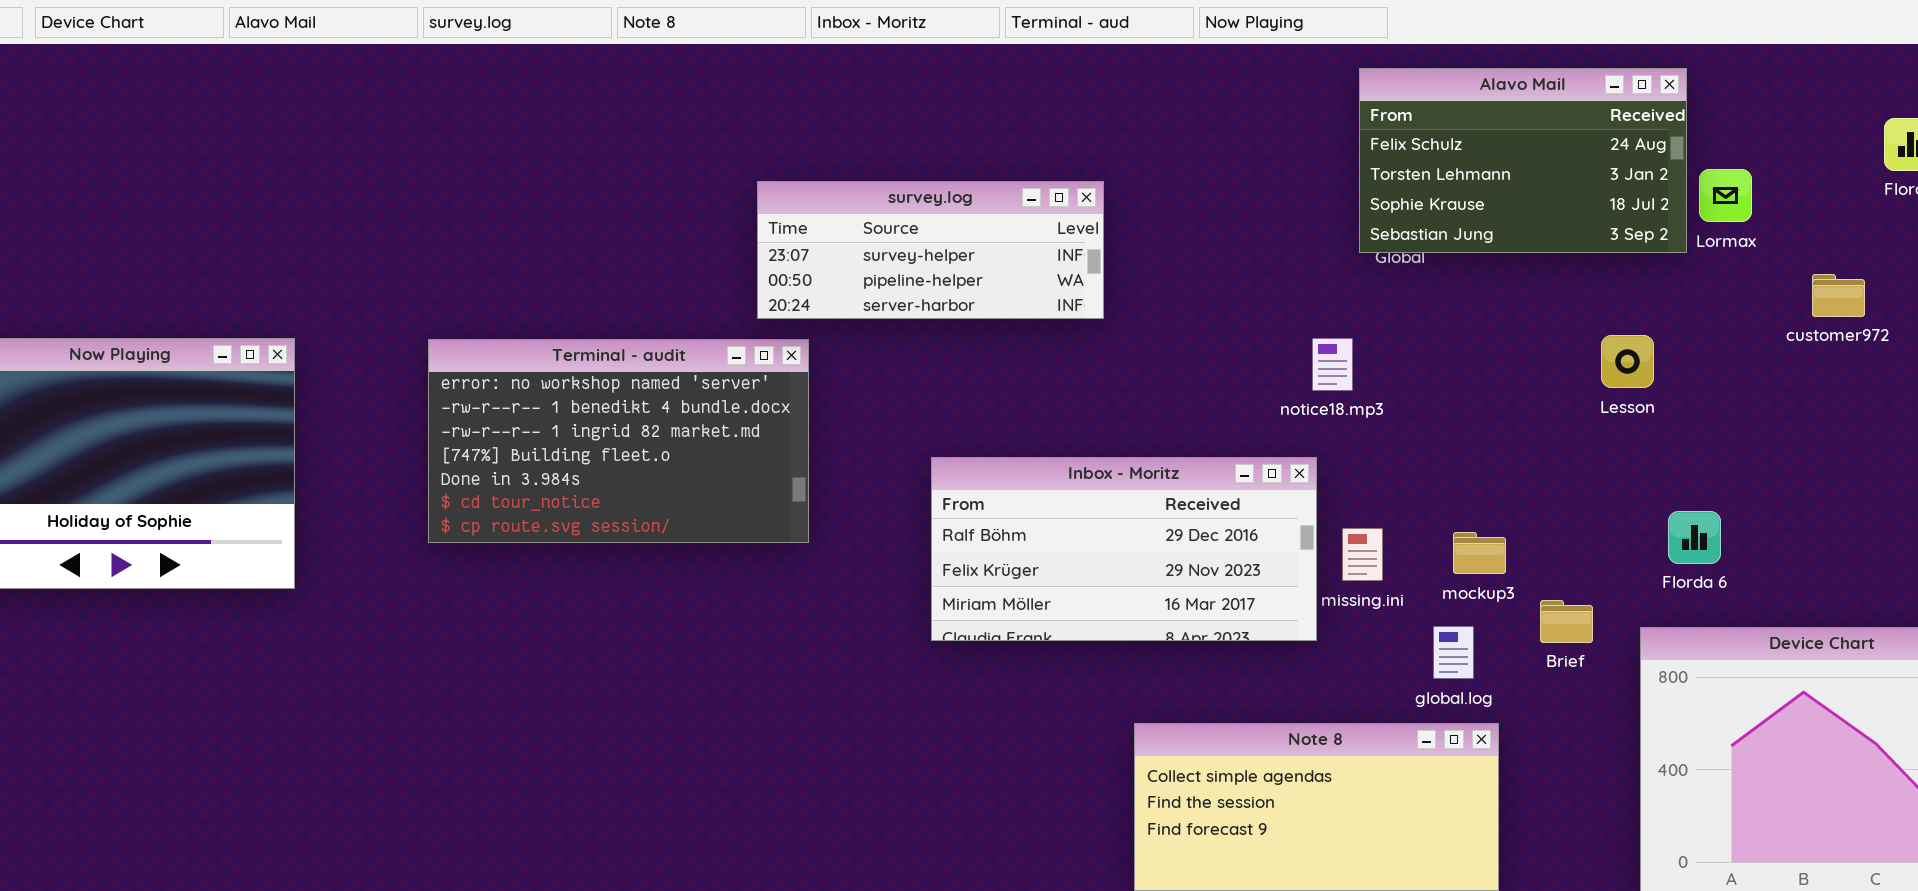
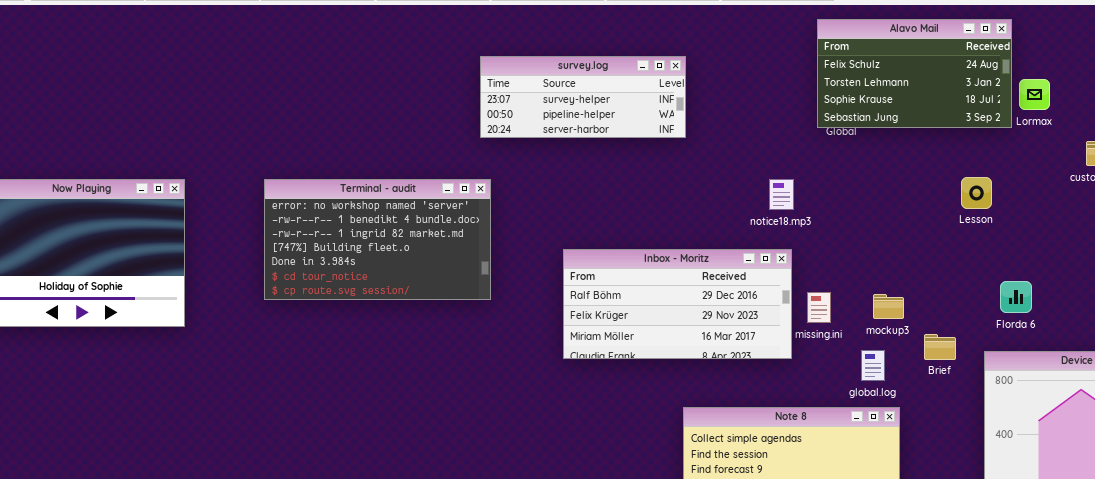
survey.log: [757,181,1104,319] -> [480,56,686,138], moved
notice18.mp3: [1312,338,1353,391] -> [769,179,794,210], moved

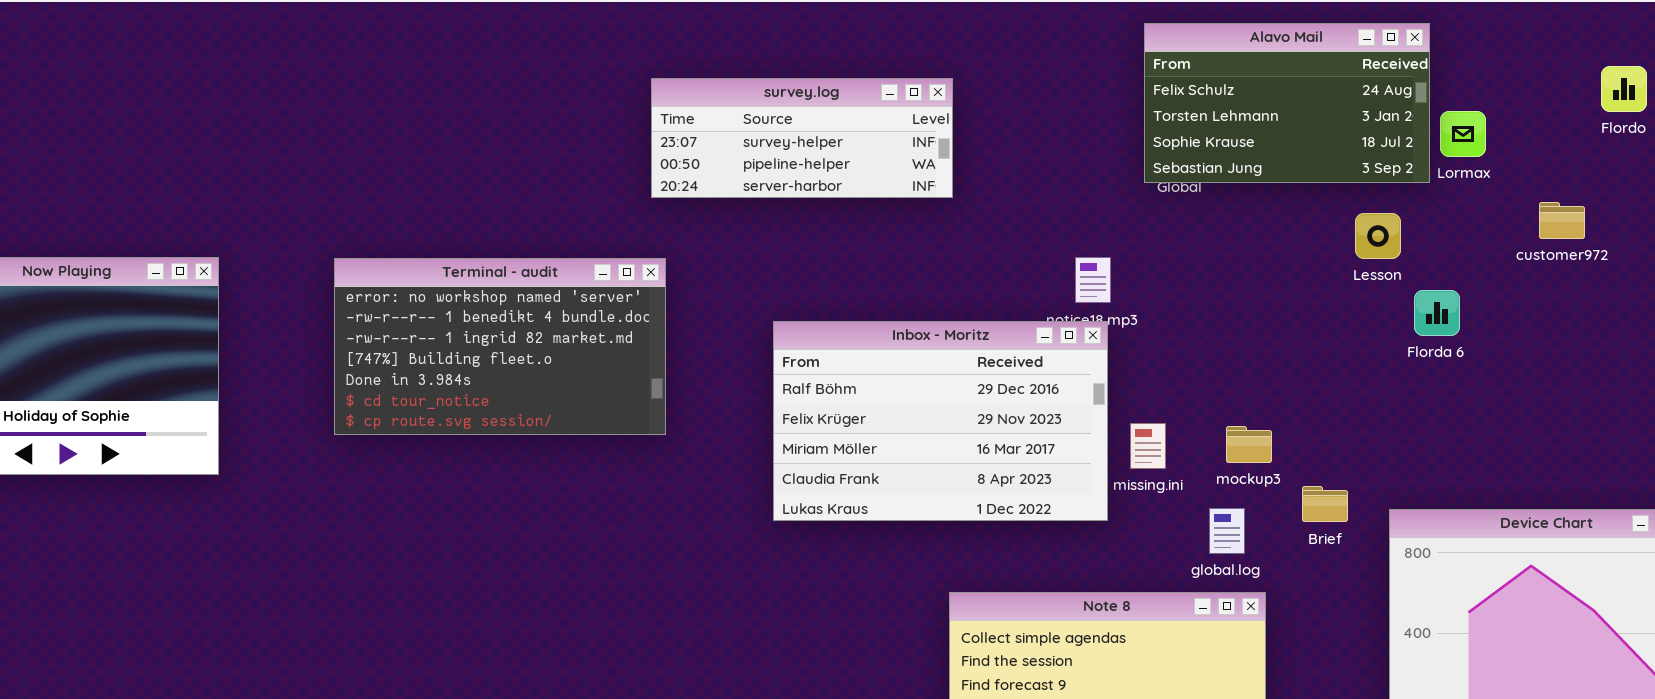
Lesson: [961,177,992,209] -> [1355,213,1401,259], moved
Inbox - Moritz: [563,249,792,359] -> [773,321,1108,521], resized
Florda 6: [1000,281,1032,313] -> [1414,290,1460,336], moved

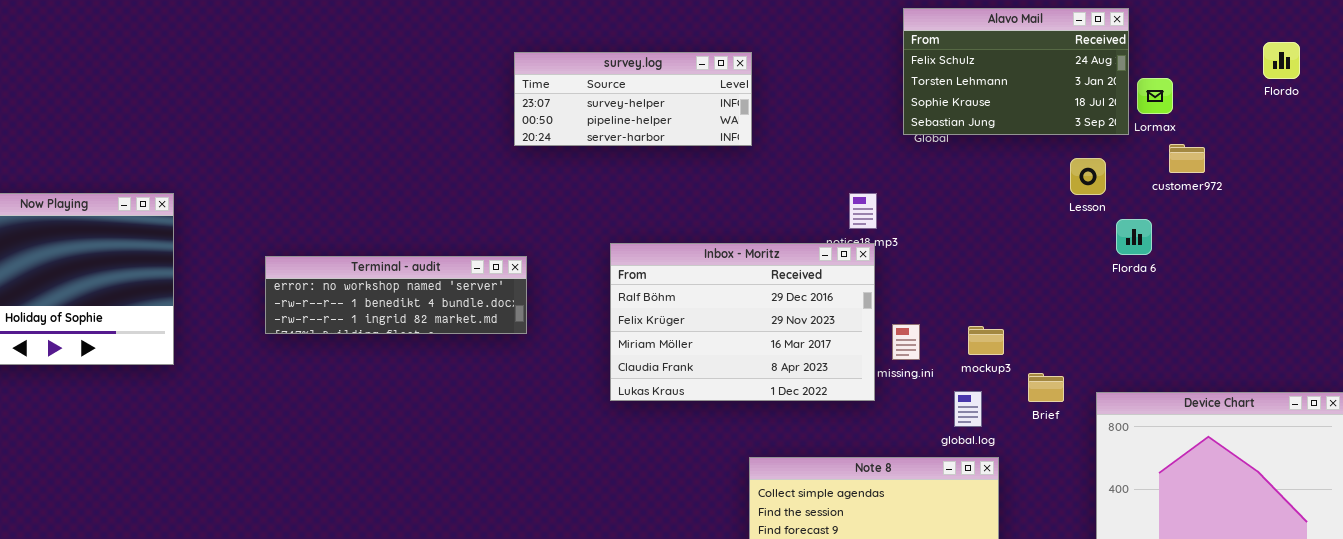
customer972: [1539,202,1585,239] -> [1169,144,1205,173], moved
Terminal - audit: [334,258,666,435] -> [265,256,527,334], resized

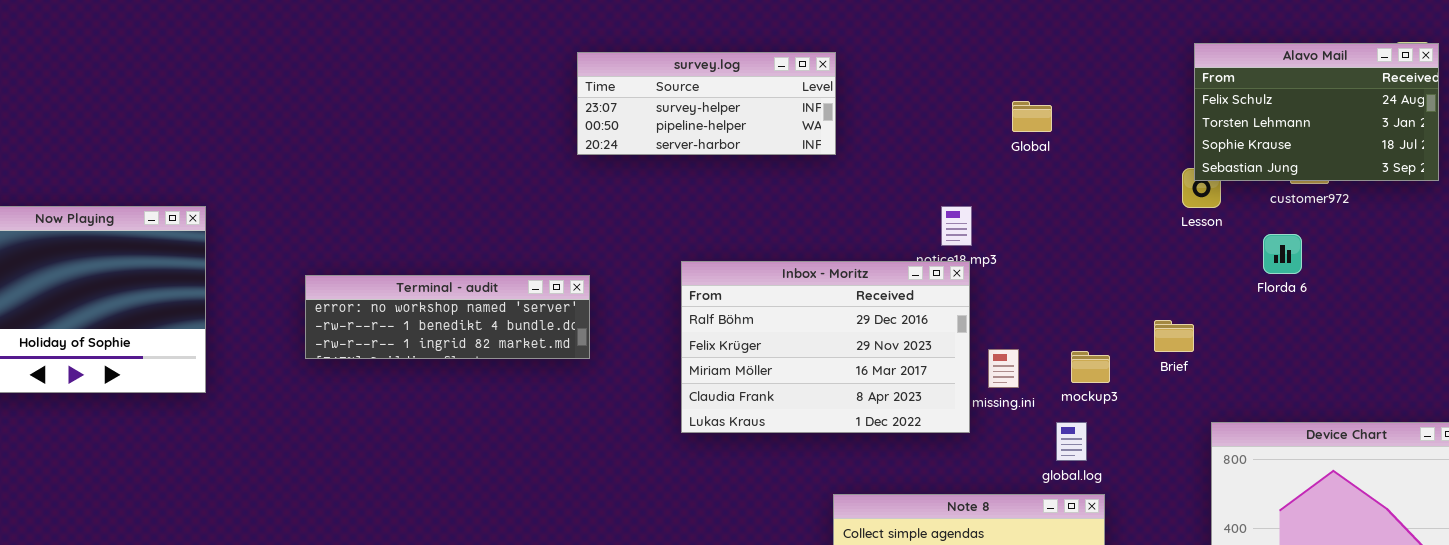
Alavo Mail: [903,8,1129,135] -> [1194,43,1439,181], moved
Florda 6: [1116,219,1152,255] -> [1263,234,1302,274], moved
Brief: [1028,373,1064,402] -> [1154,320,1194,352], moved

